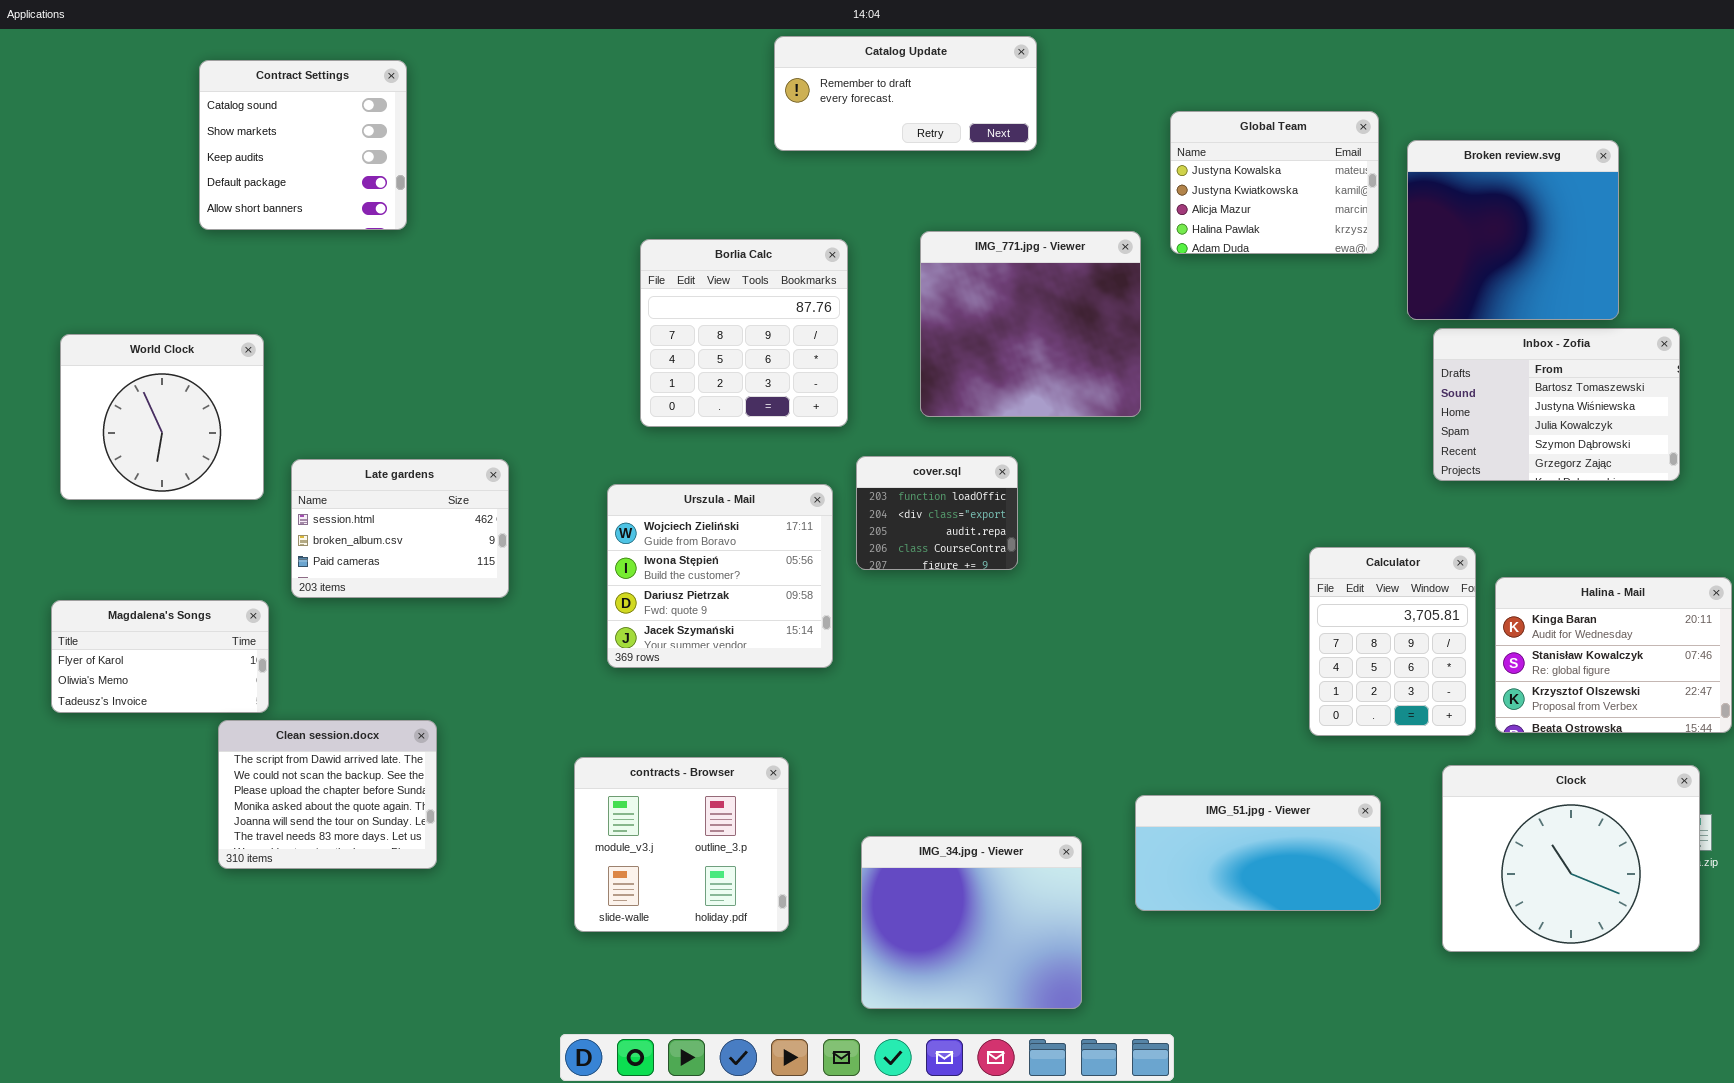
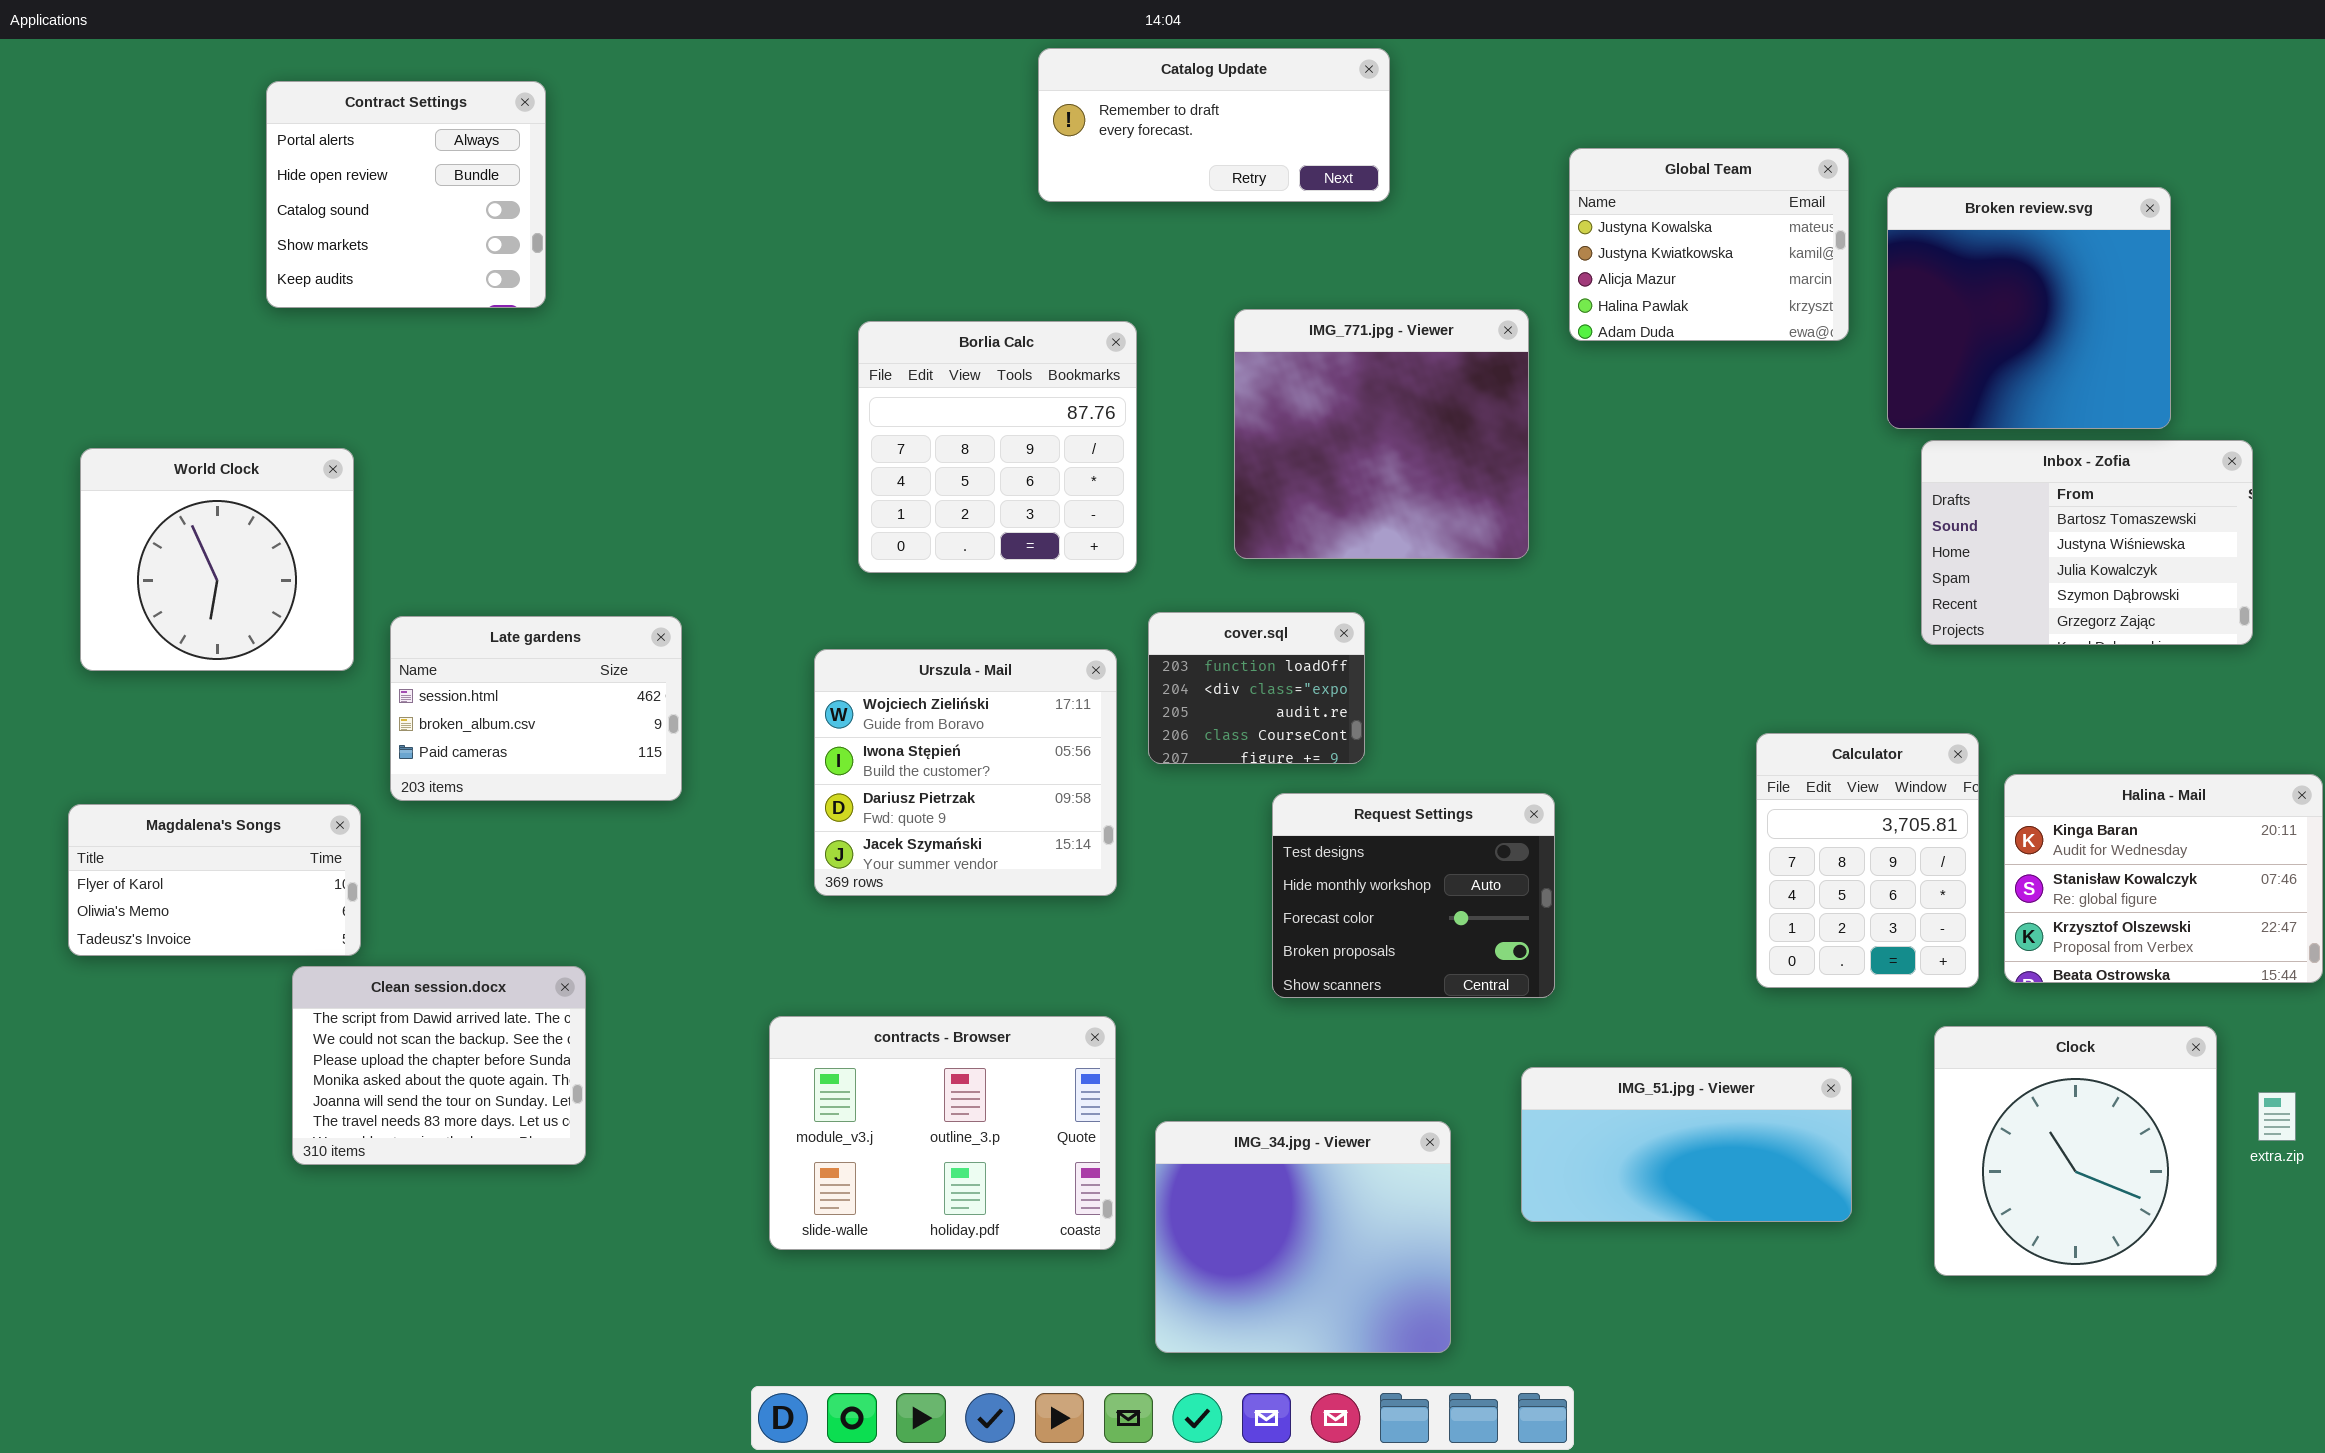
Contract Settings: [199,60,407,230] -> [266,81,546,308], scrolled up 2 rows
Request Settings: none -> [1272,793,1555,998], opened
contracts - Browser: [574,757,789,932] -> [769,1016,1116,1250], resized
Clock: [1442,765,1700,952] -> [1934,1026,2217,1276], resized

